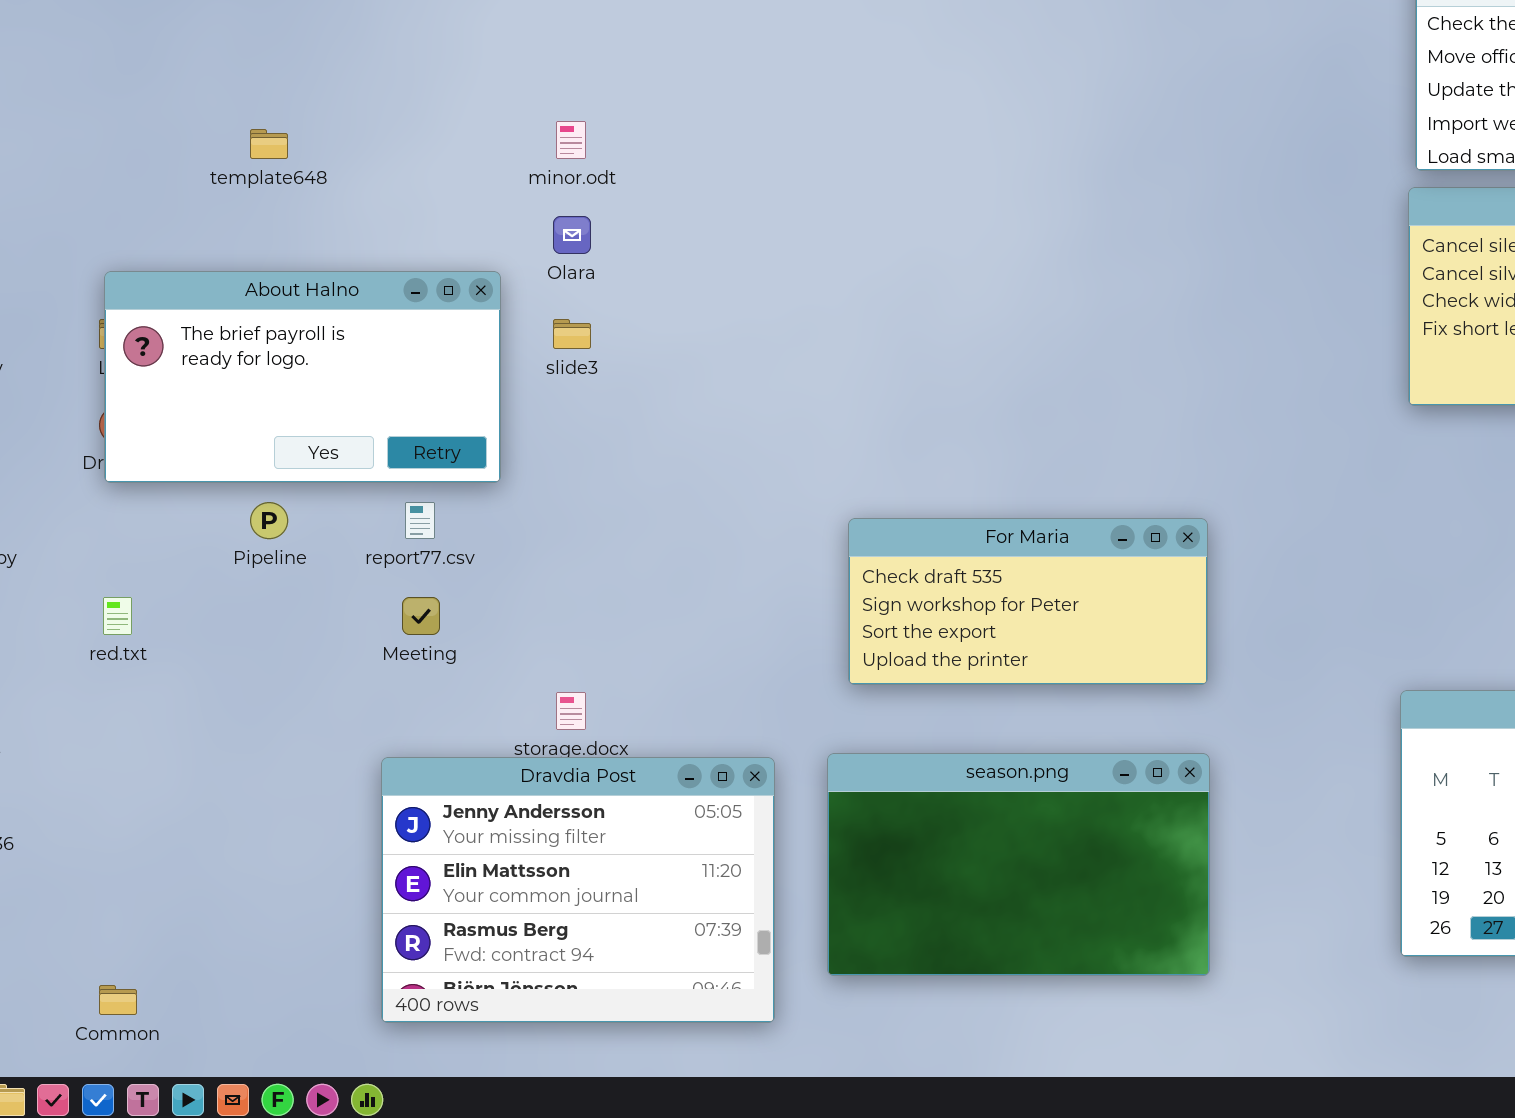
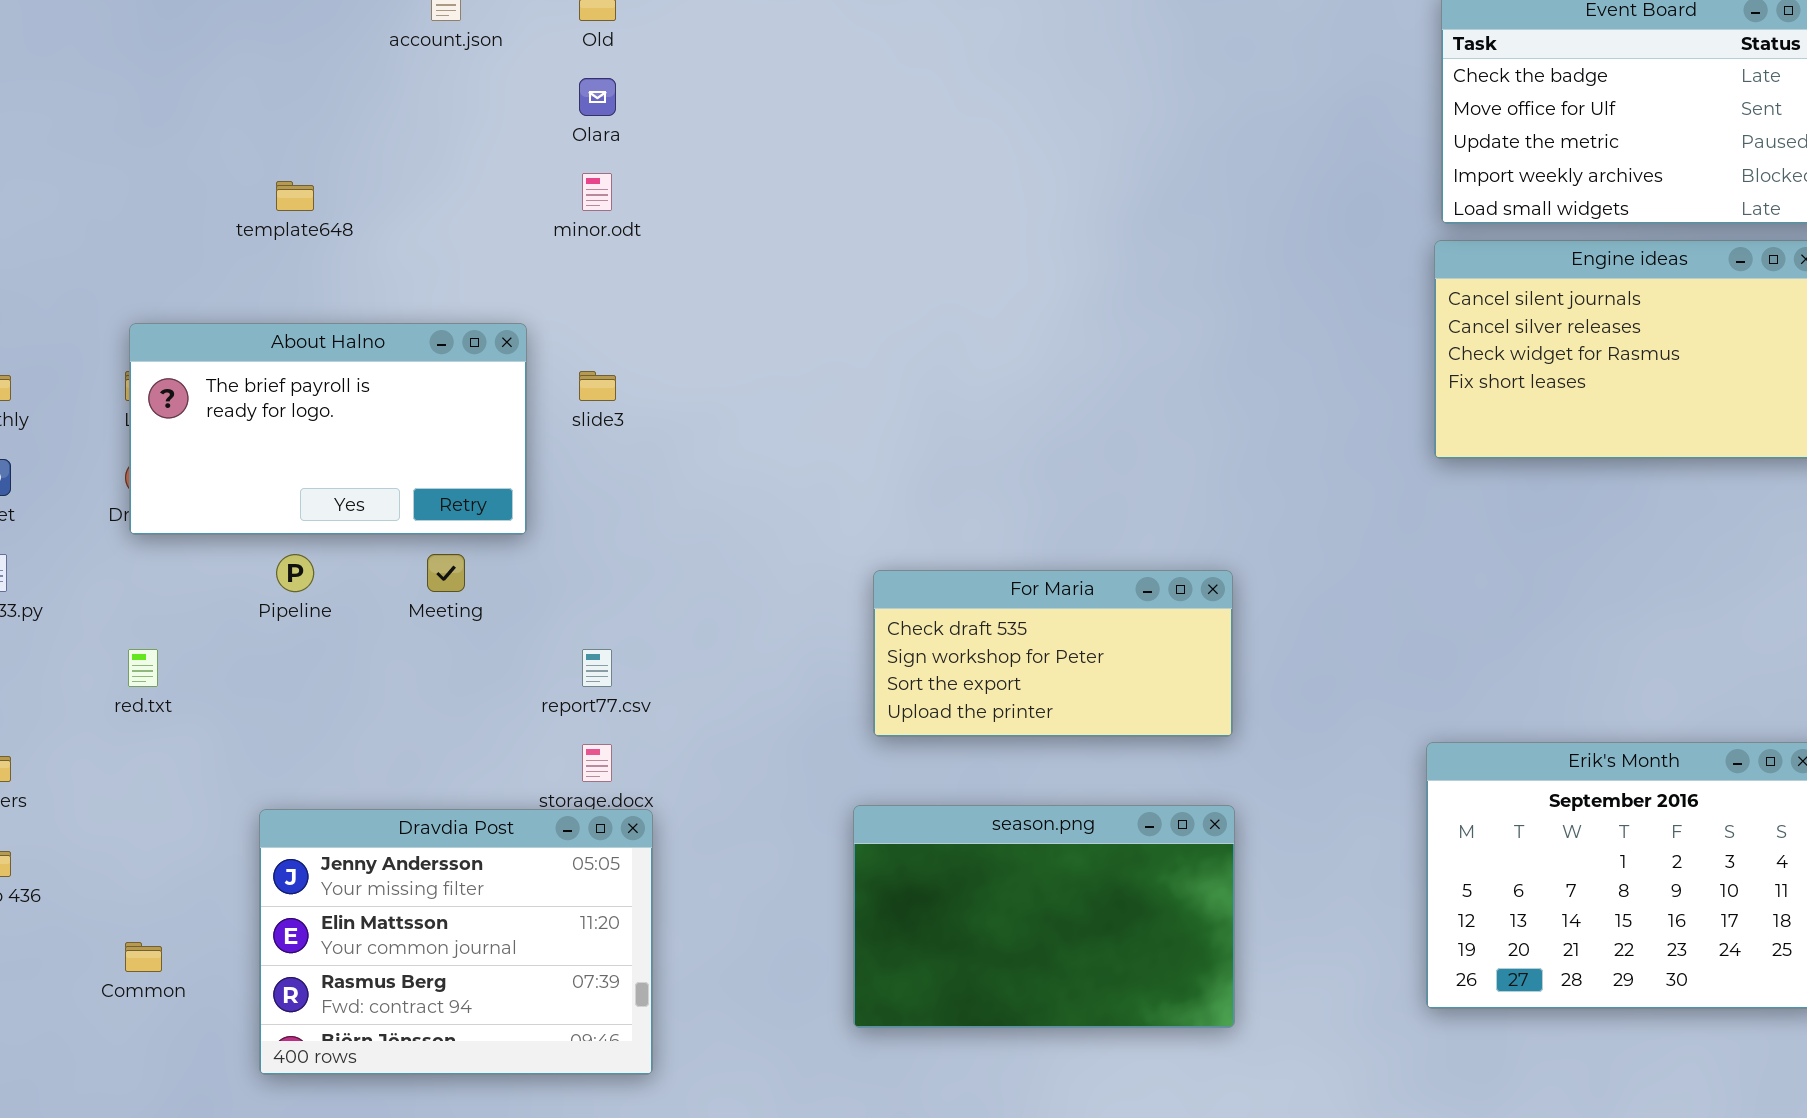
Olara: [553,216,591,254] -> [579,78,616,116], moved
report77.csv: [405,502,435,539] -> [582,649,612,687], moved
Meeting: [402,597,440,635] -> [427,554,465,592], moved
Dravdia Post: [381,757,775,1023] -> [259,809,653,1075], moved
Common: [99,985,137,1015] -> [125,942,162,972], moved

